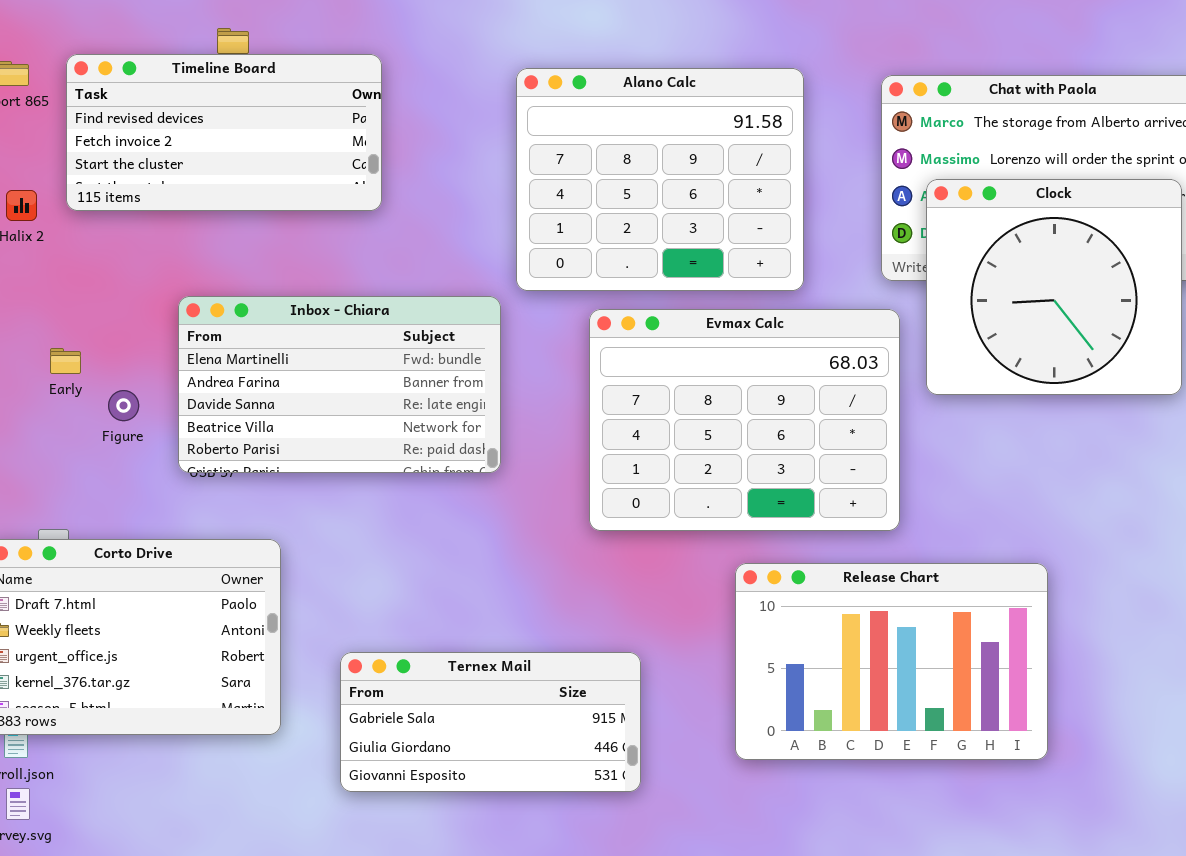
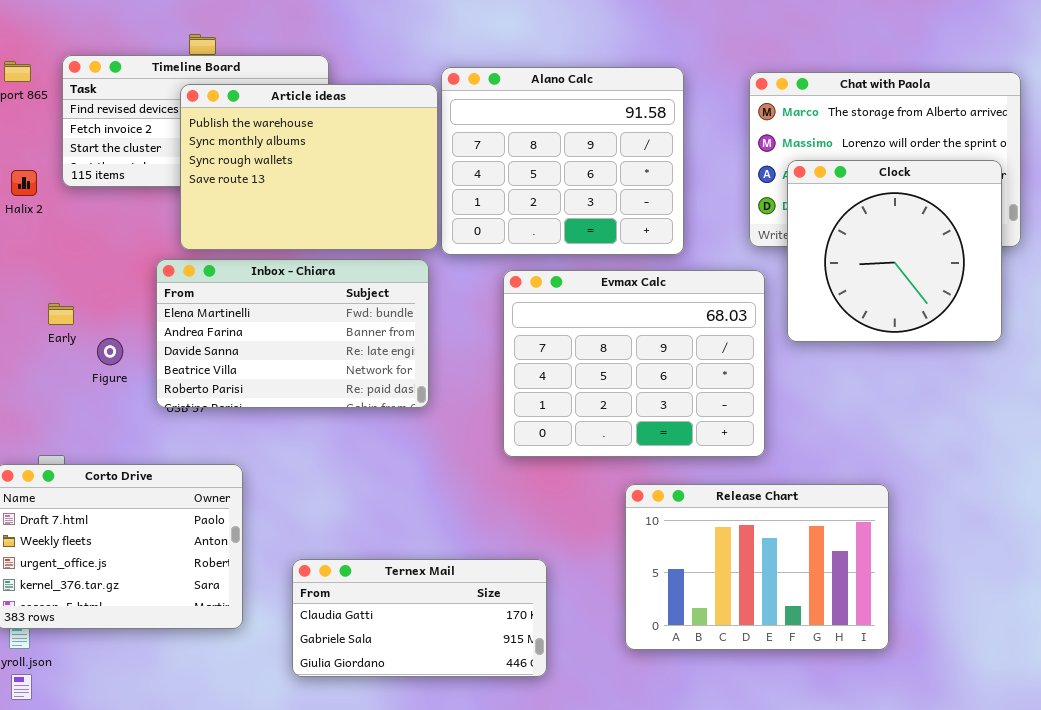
Article ideas: none -> [180,84,438,250], opened
Ternex Mail: [340,652,641,792] -> [292,559,547,677], scrolled up 1 row

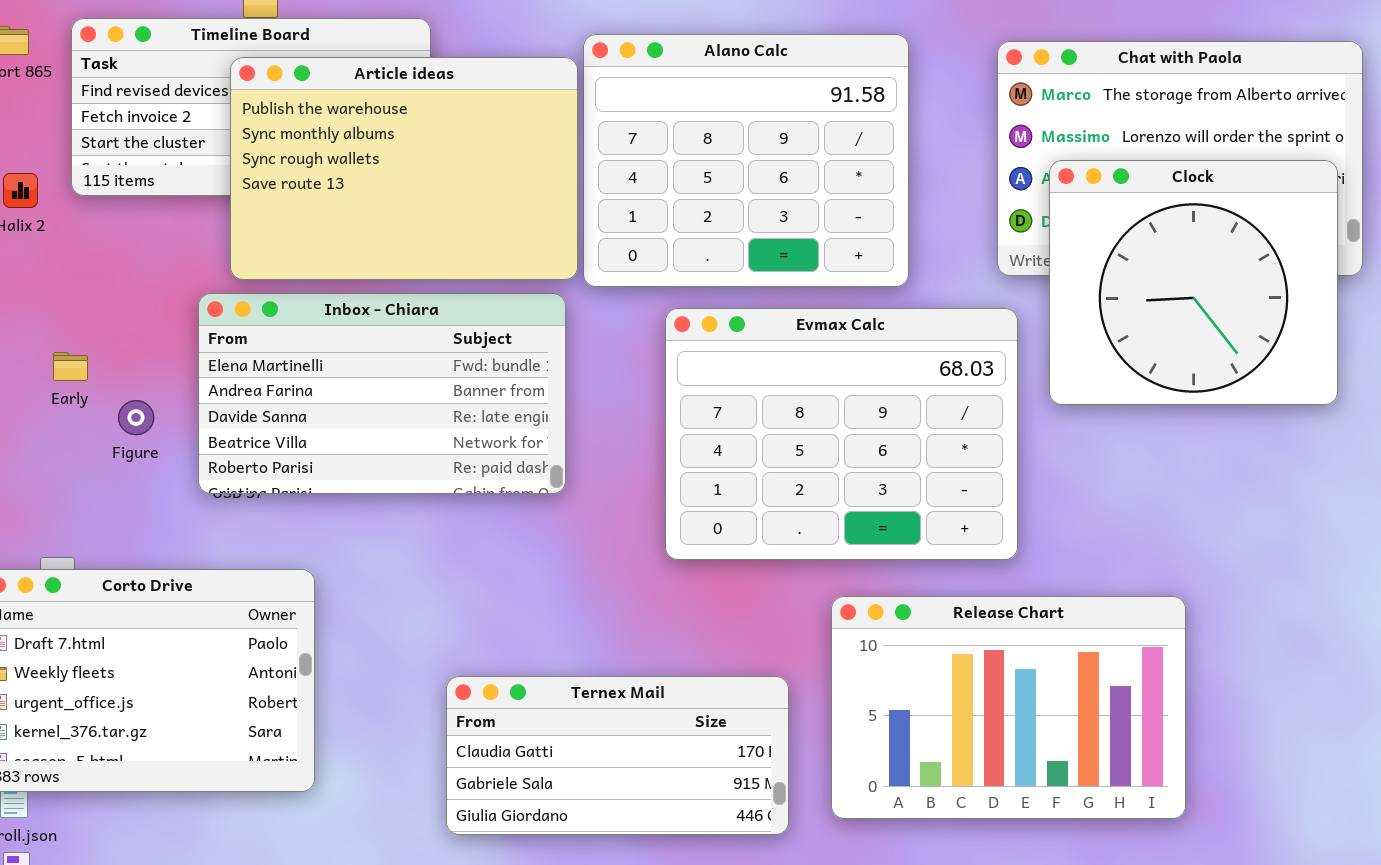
Ternex Mail: [292,559,547,677] -> [446,676,789,835], moved

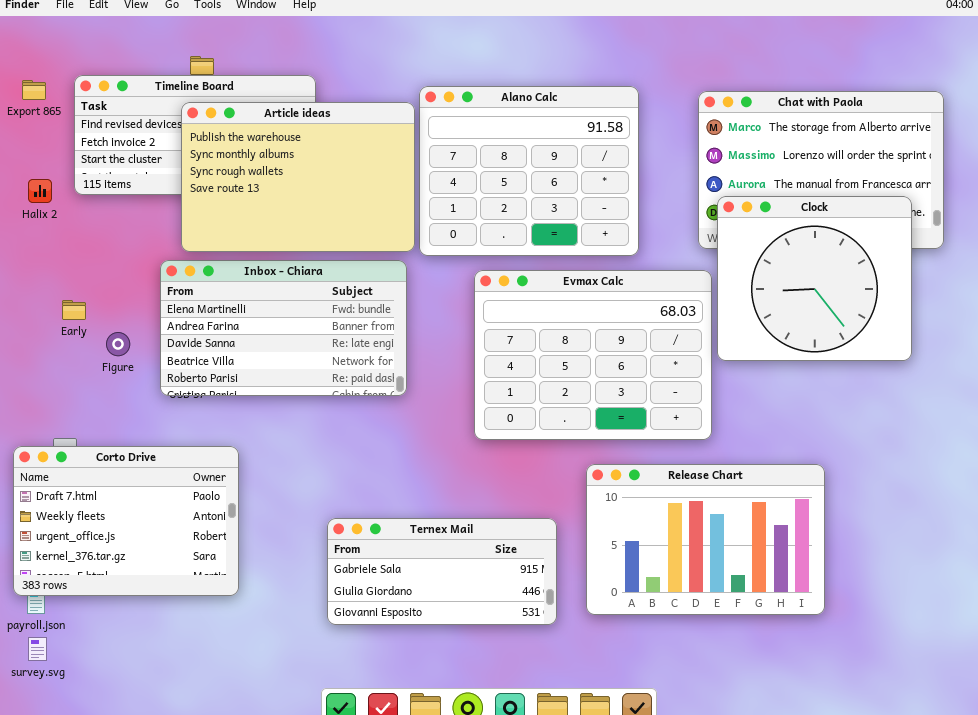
Clock: [1049,160,1338,405] -> [717,196,912,361], moved
Ternex Mail: [446,676,789,835] -> [327,518,557,625], scrolled down 1 row

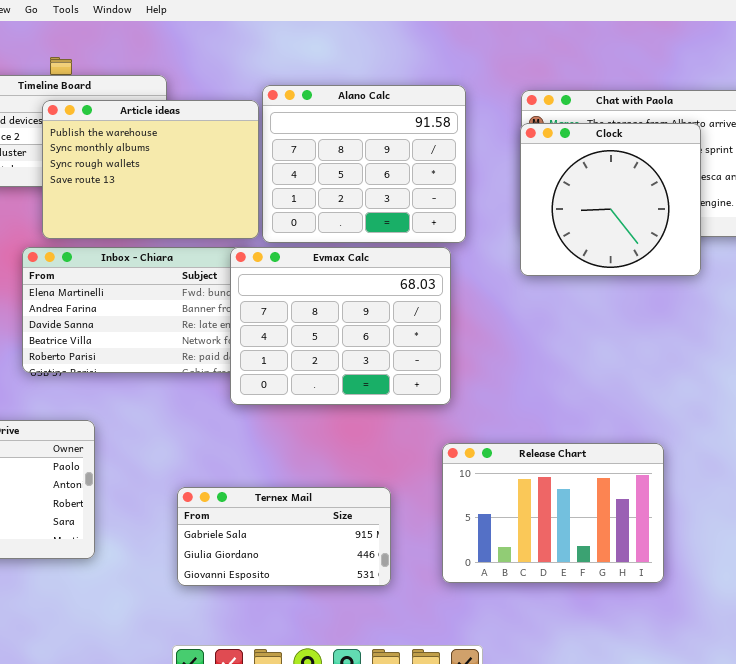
Clock: [717,196,912,361] -> [520,123,701,276], moved
Evmax Calc: [474,270,712,440] -> [230,247,451,405], moved
Release Chart: [586,464,825,615] -> [442,443,664,583], moved

